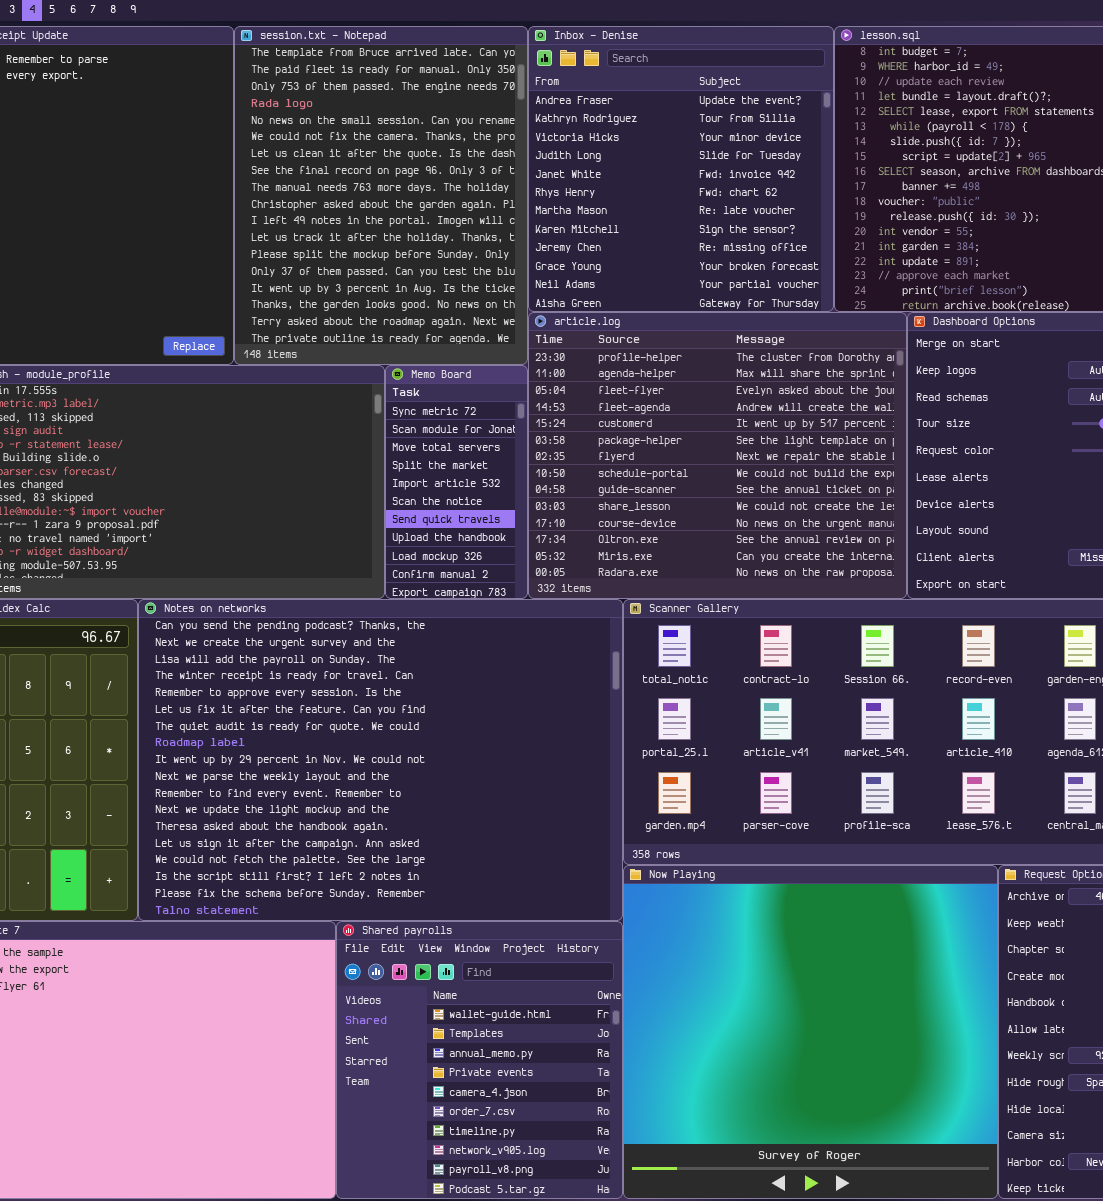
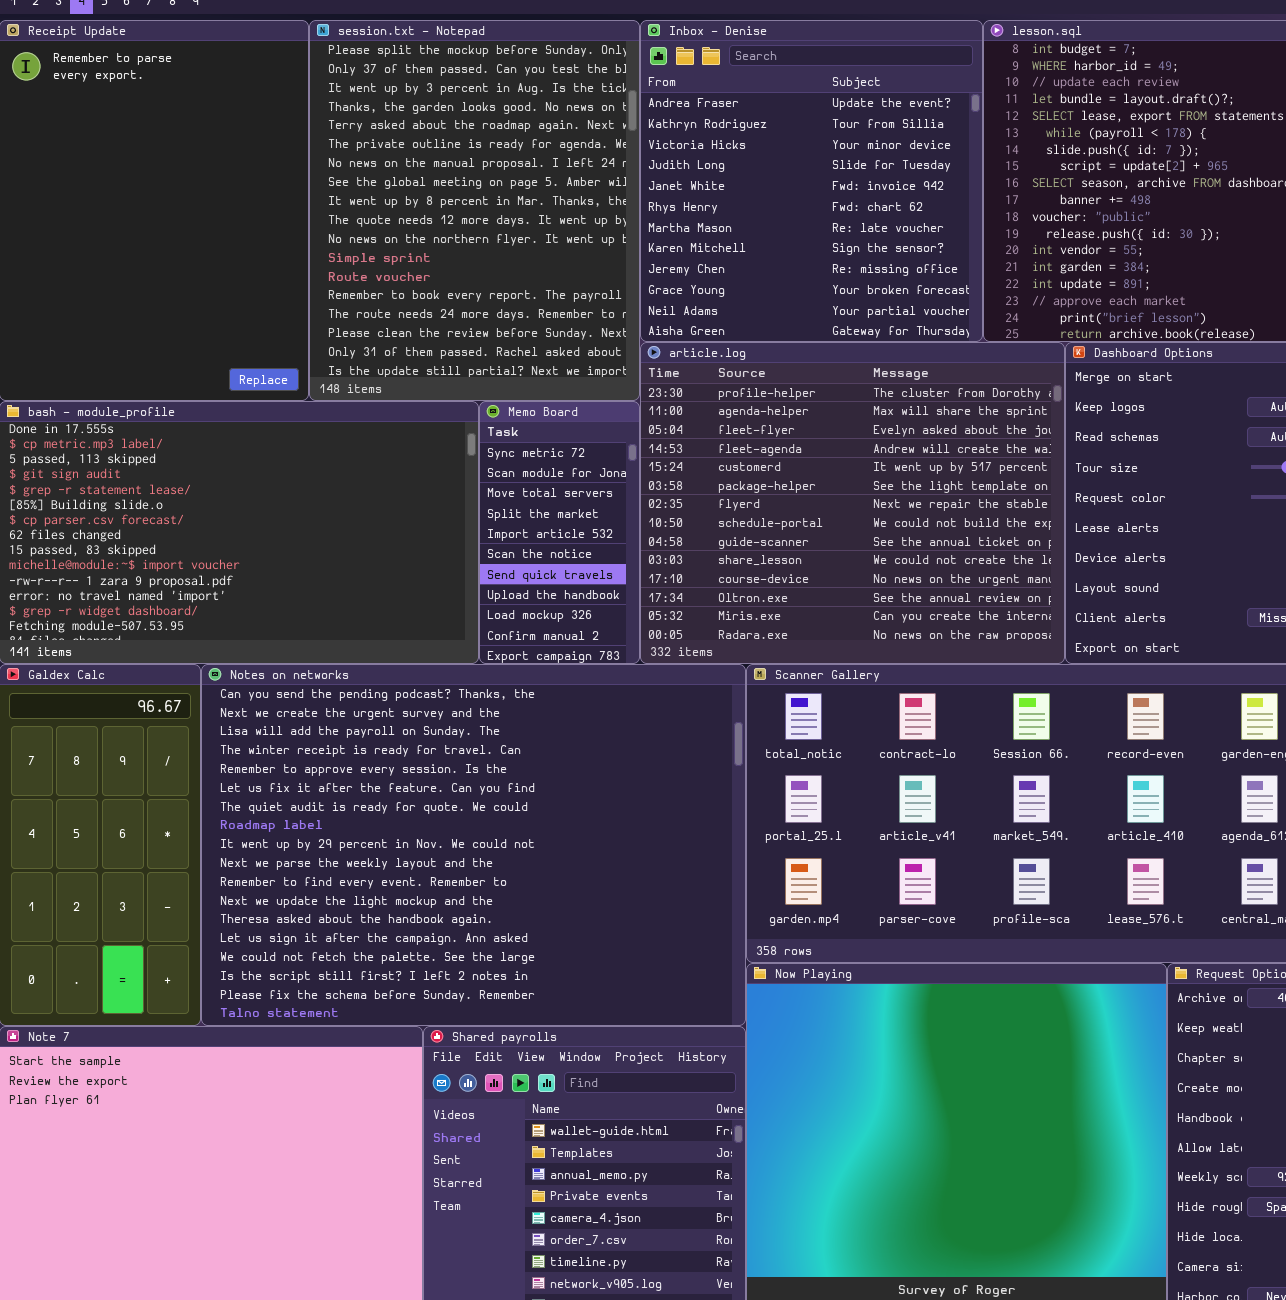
session.txt - Notepad: [234,26,528,365] -> [309,20,640,401], scrolled down 12 rows

